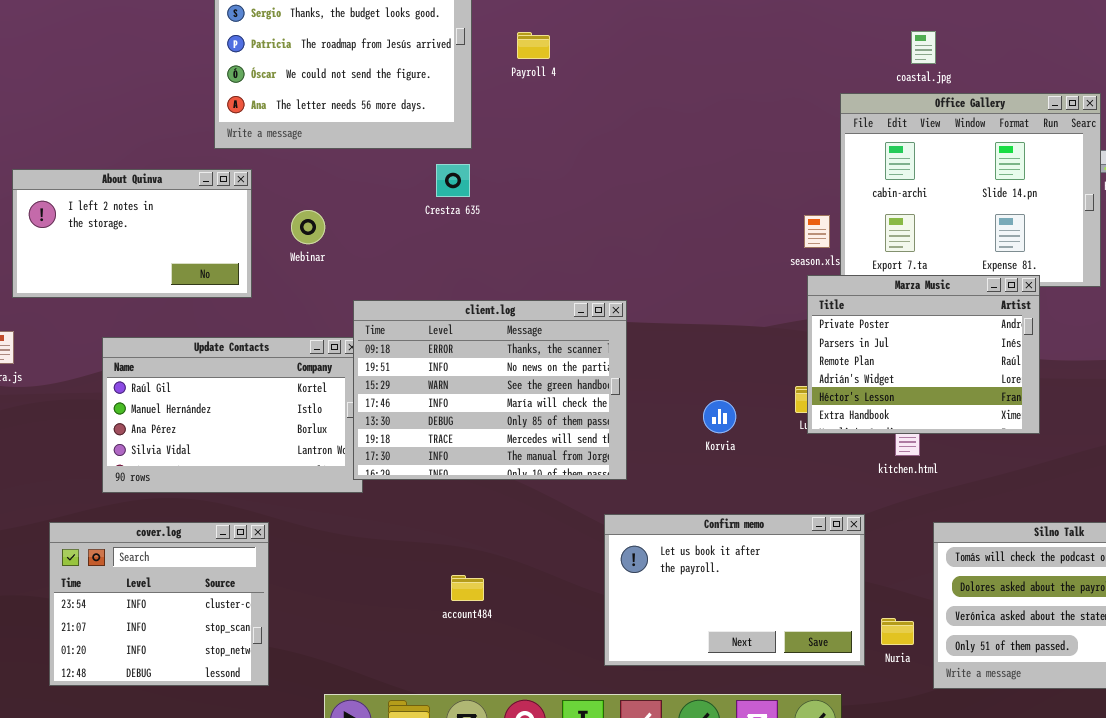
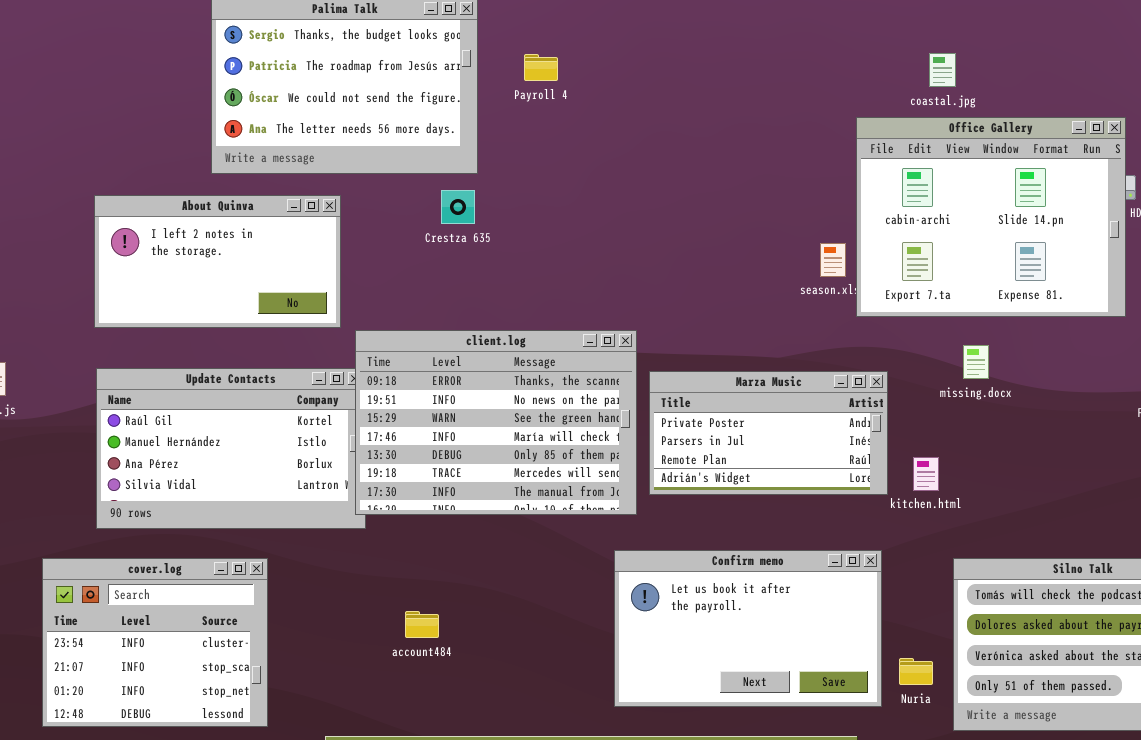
About Quinva: [12,169,252,298] -> [94,195,341,328], moved
Marza Music: [807,275,1040,434] -> [649,371,888,495], moved, resized
account484: [451,575,484,601] -> [405,611,439,638], moved

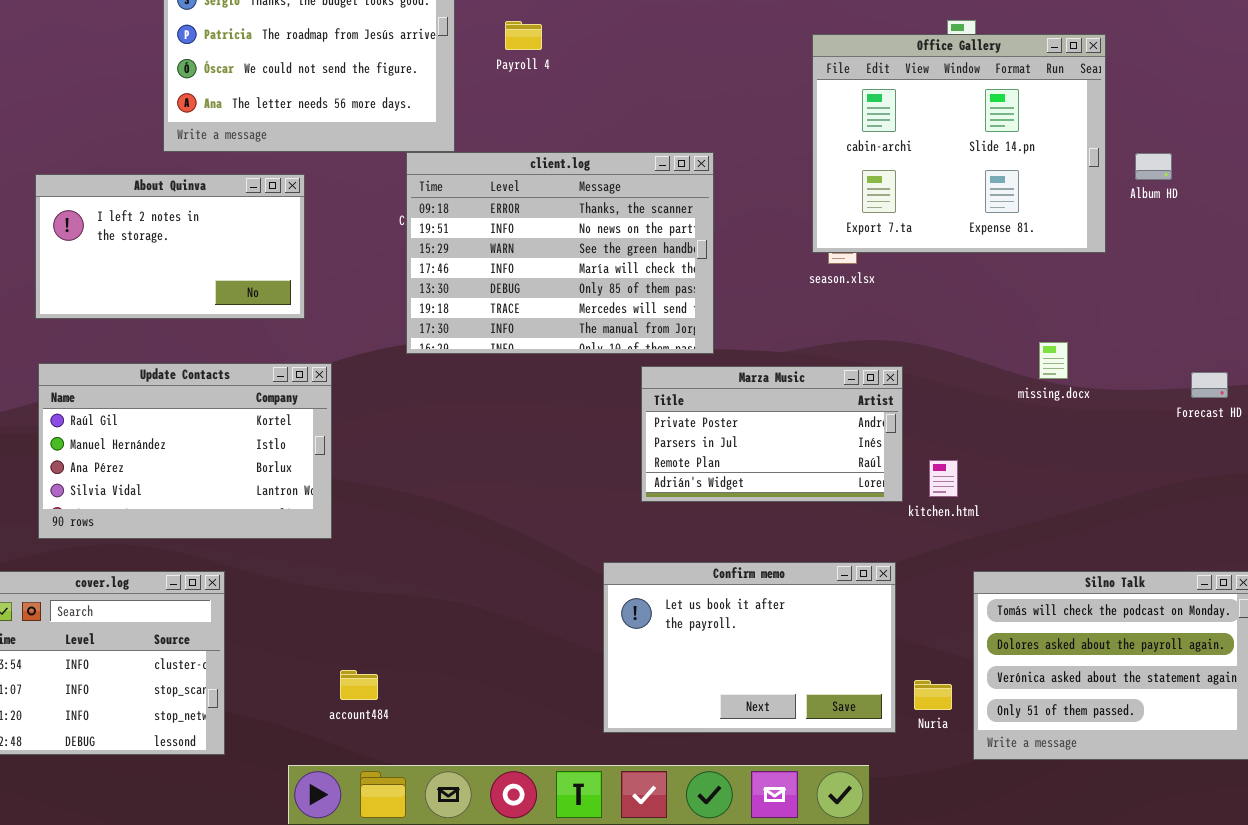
Office Gallery: [856,117,1126,317] -> [812,34,1106,253], moved
client.log: [355,330,637,515] -> [406,152,714,354], moved
missing.docx: [963,345,989,379] -> [1039,342,1068,379], moved
account484: [405,611,439,638] -> [340,670,378,700], moved

